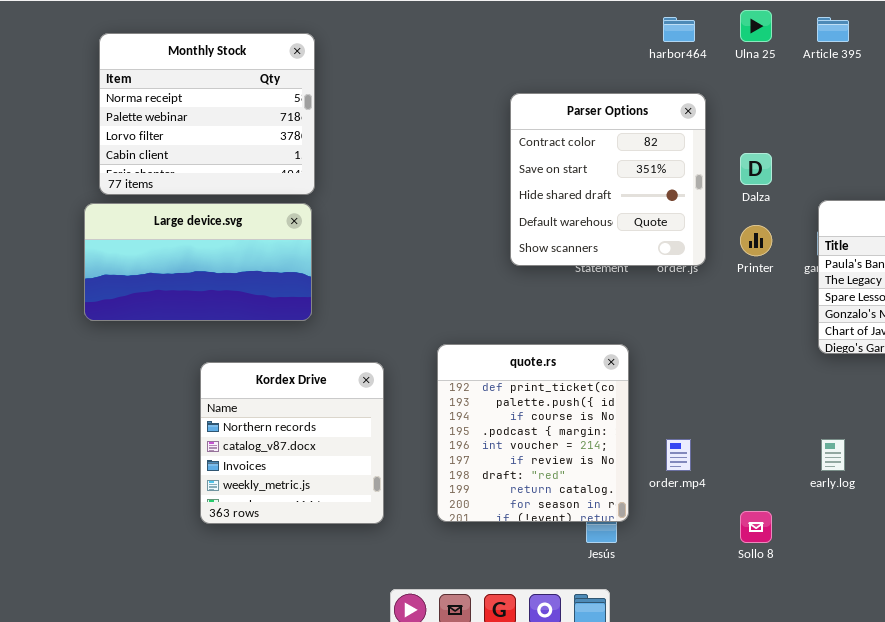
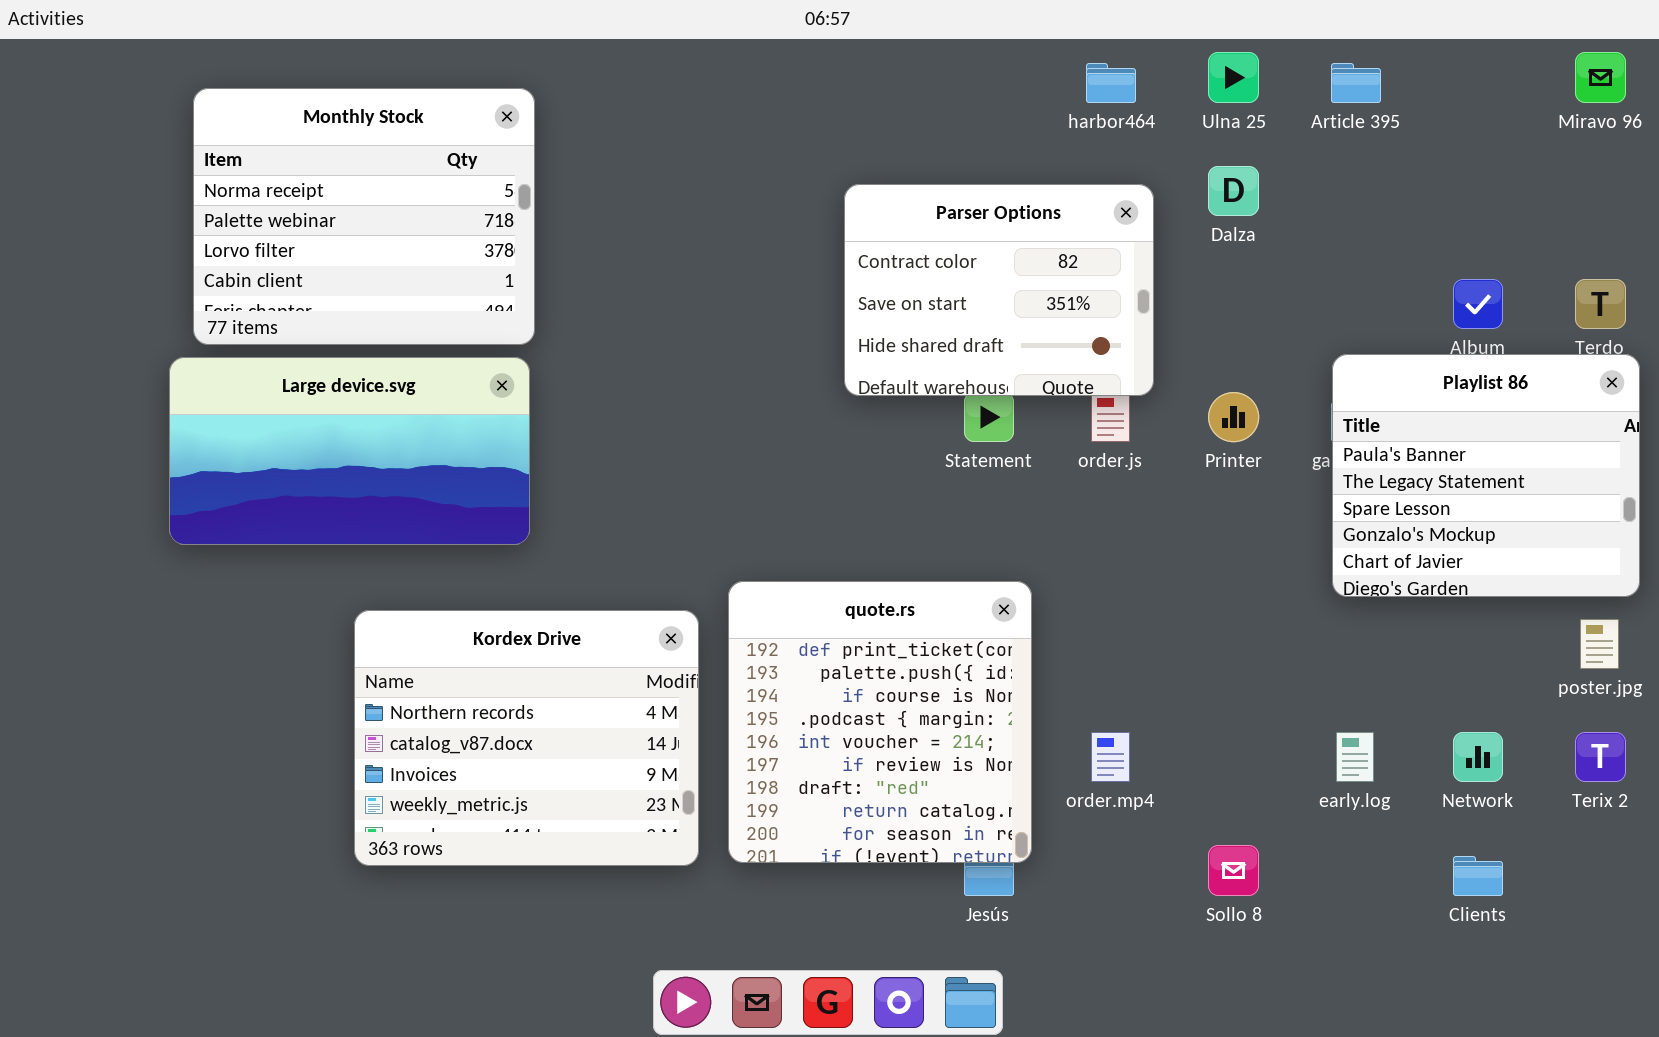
Parser Options: [510,93,706,266] -> [844,184,1154,396], resized
Dalza: [740,153,772,185] -> [1208,166,1259,216], moved
Kordex Drive: [200,362,384,524] -> [354,610,699,866], resized

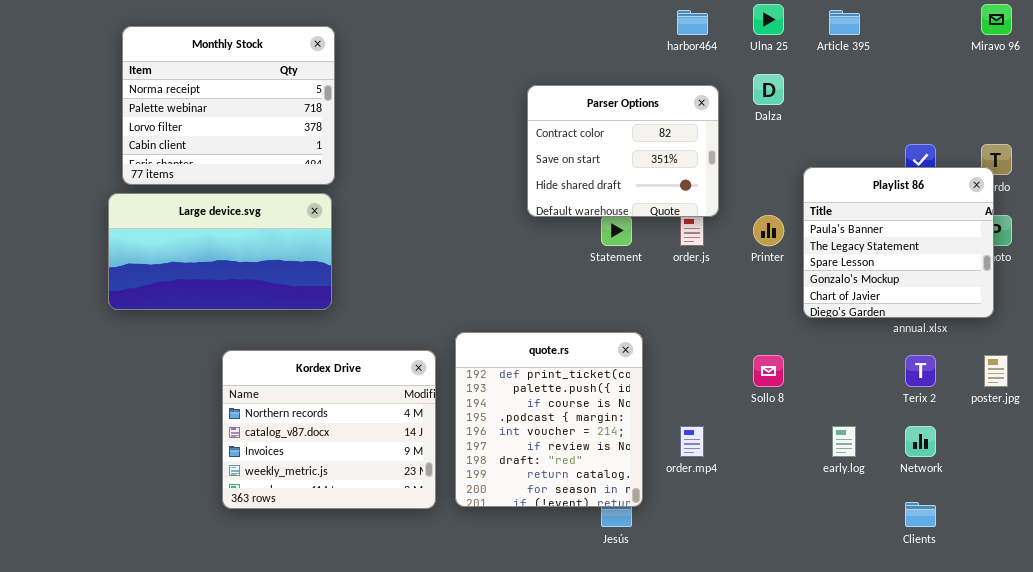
Playlist 86: [1332,354,1640,597] -> [803,167,994,318], moved
Terix 2: [1575,732,1626,782] -> [905,355,936,387], moved
Sollo 8: [1208,845,1259,896] -> [753,355,784,387], moved

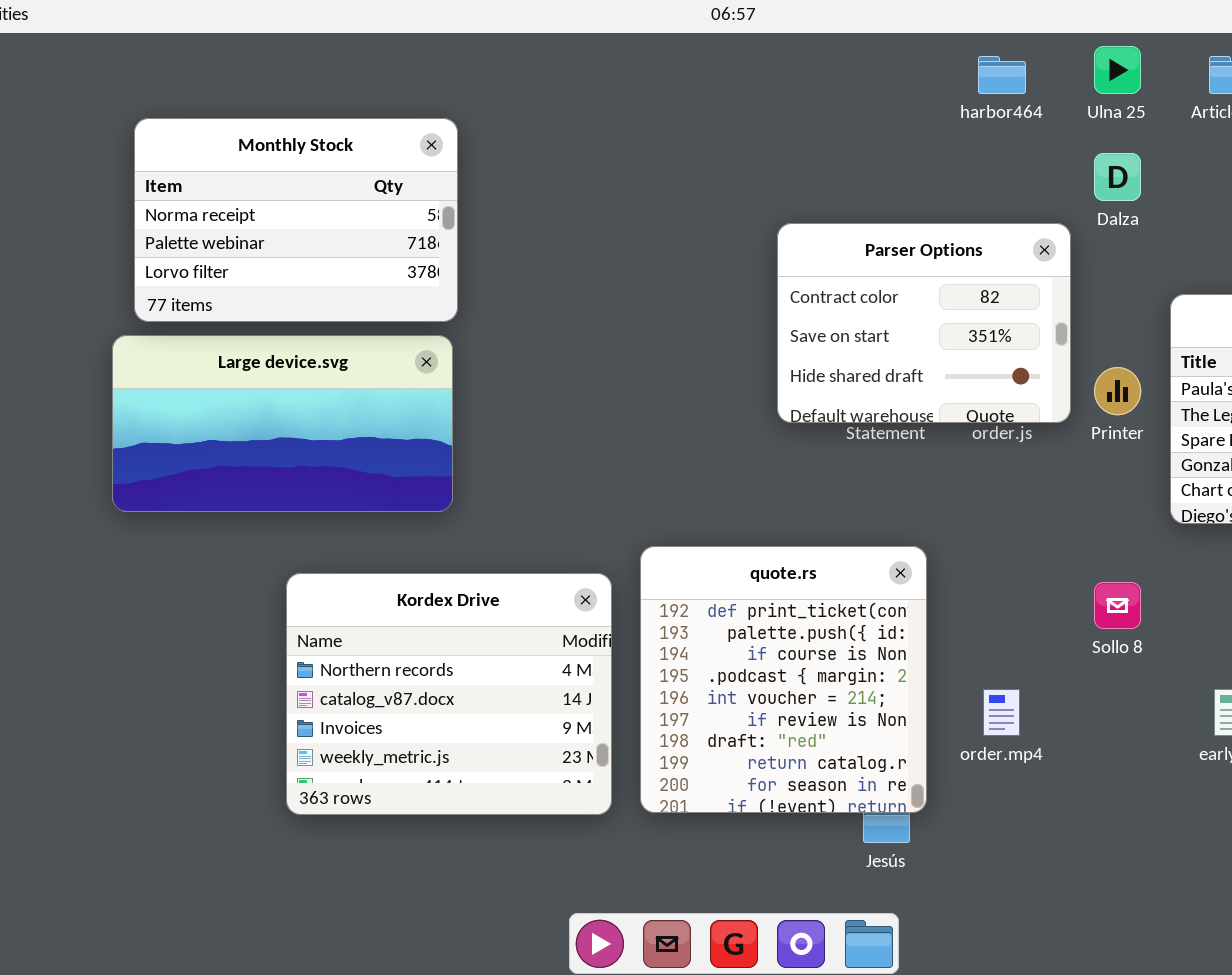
Monthly Stock: [122,26,335,185] -> [134,118,458,322], resized
Parser Options: [527,85,719,217] -> [777,223,1071,423], moved

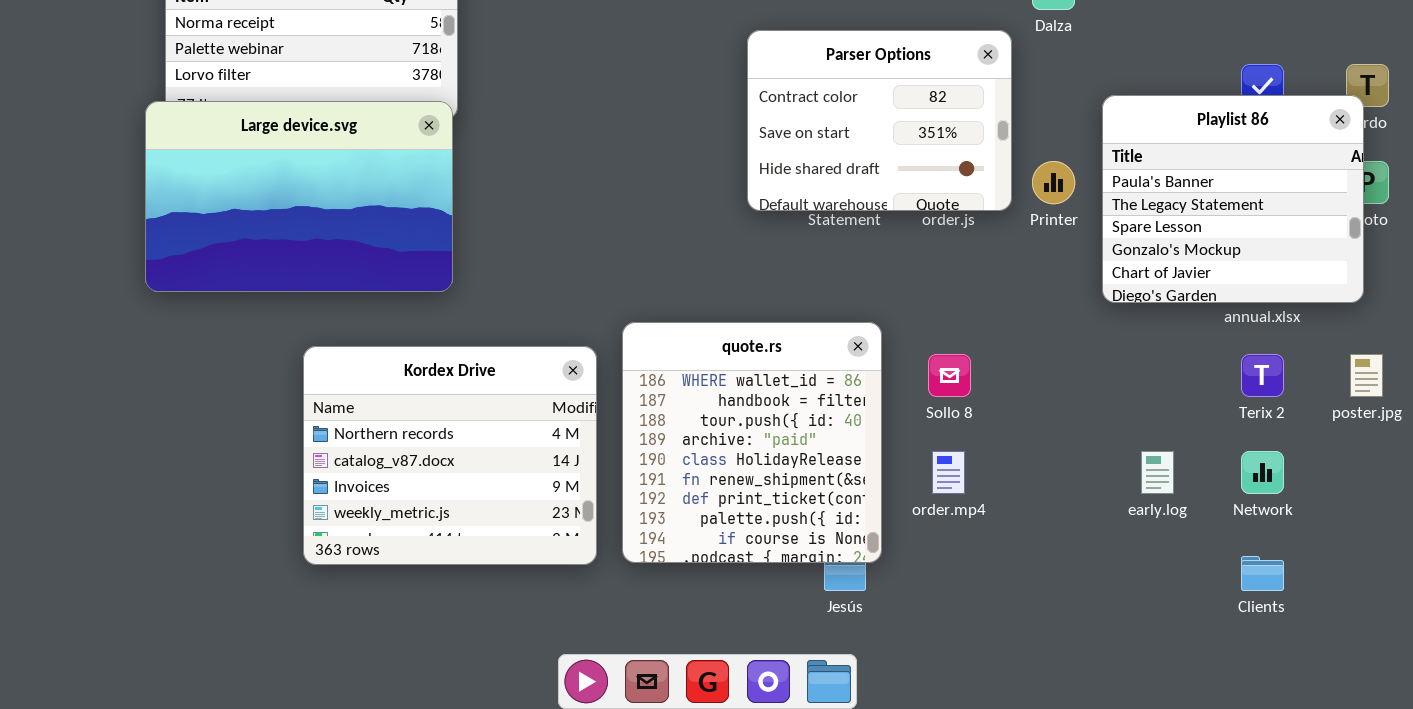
Large device.svg: [112,335,453,512] -> [145,101,453,292], resized
quote.rs: [640,546,927,813] -> [622,322,882,563], scrolled up 6 rows
Sollo 8: [1094,582,1141,629] -> [928,354,971,397], moved

